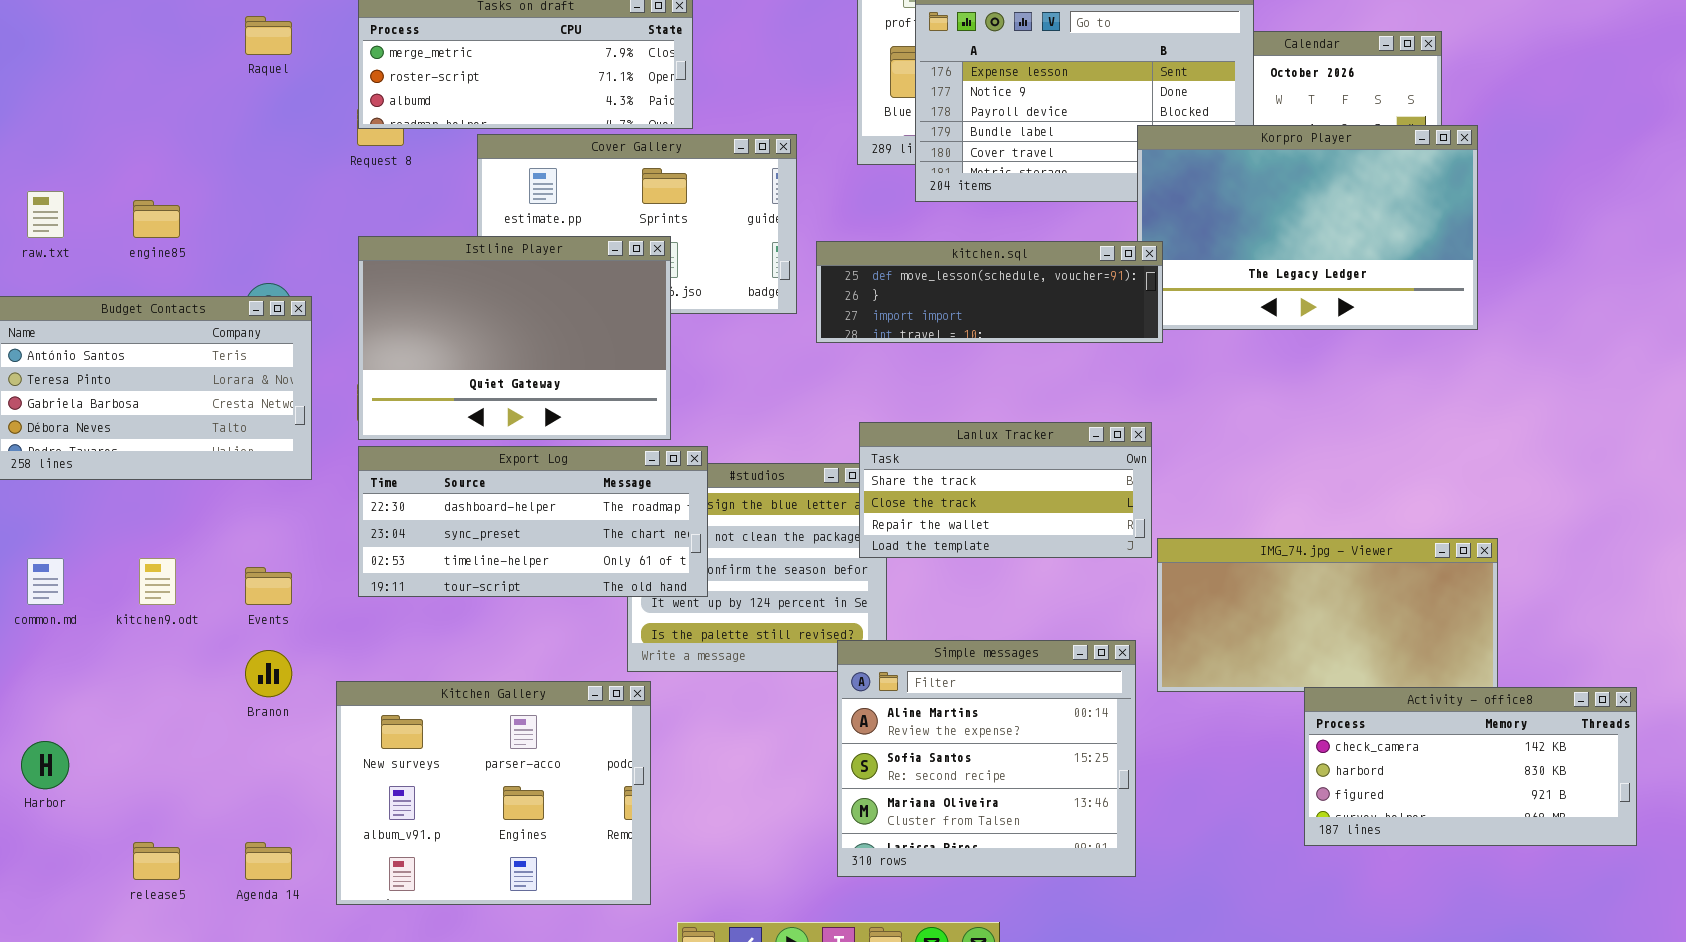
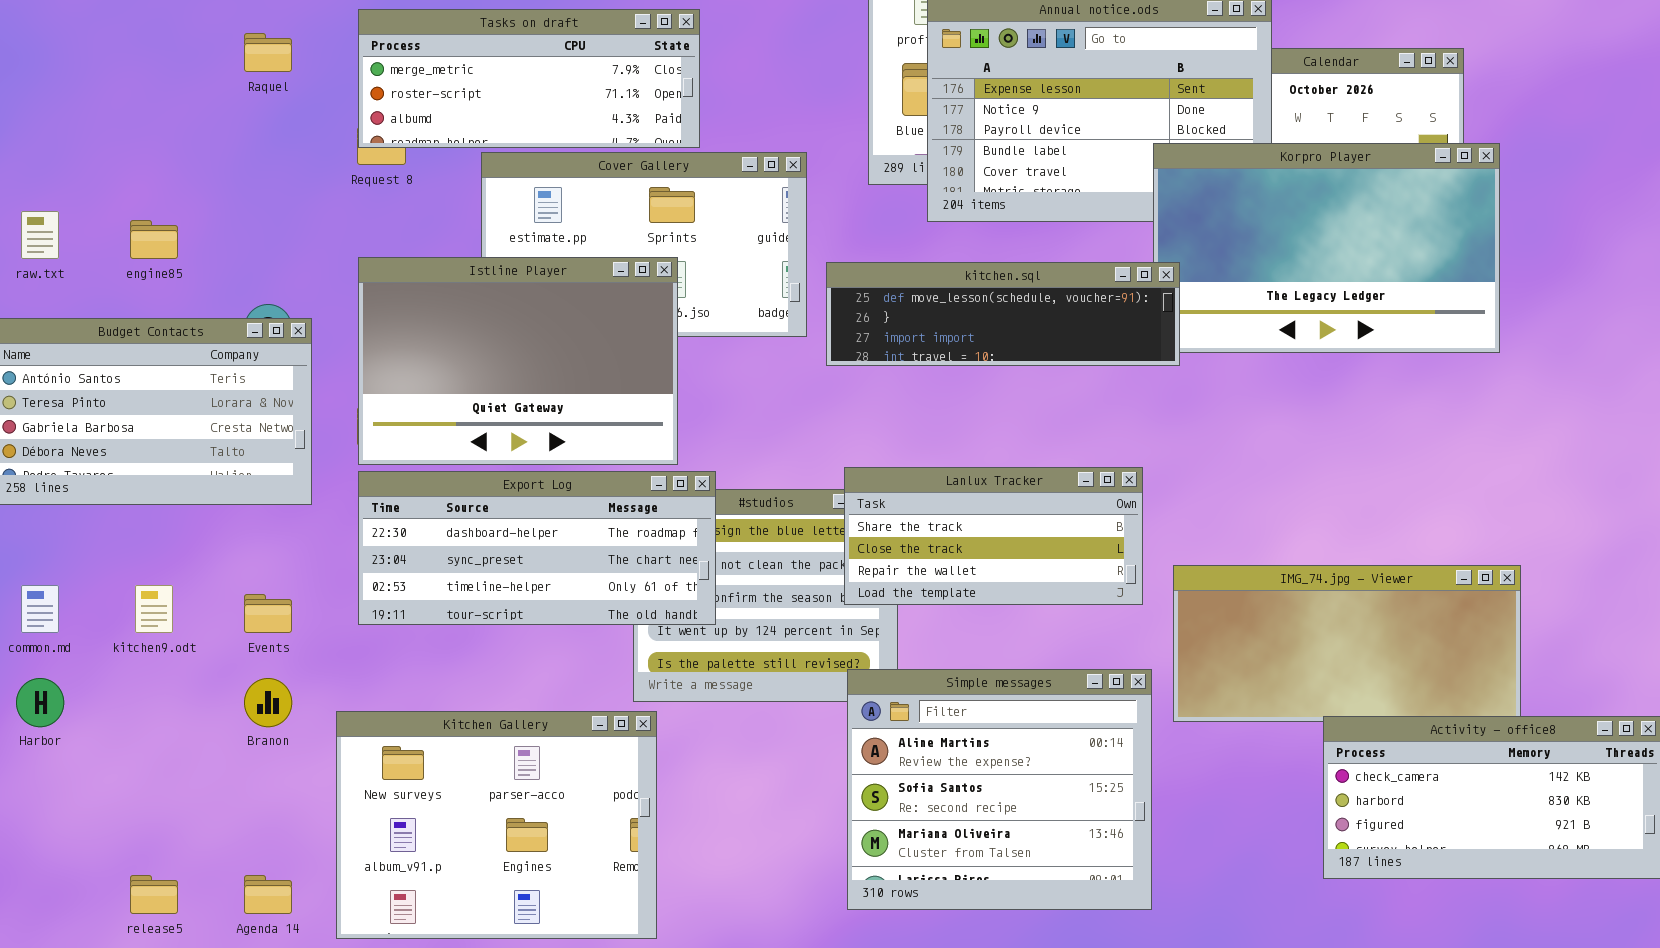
Lanlux Tracker: [859,422,1152,558] -> [844,467,1143,605], moved
Harbor: [21,741,69,789] -> [16,678,64,727], moved

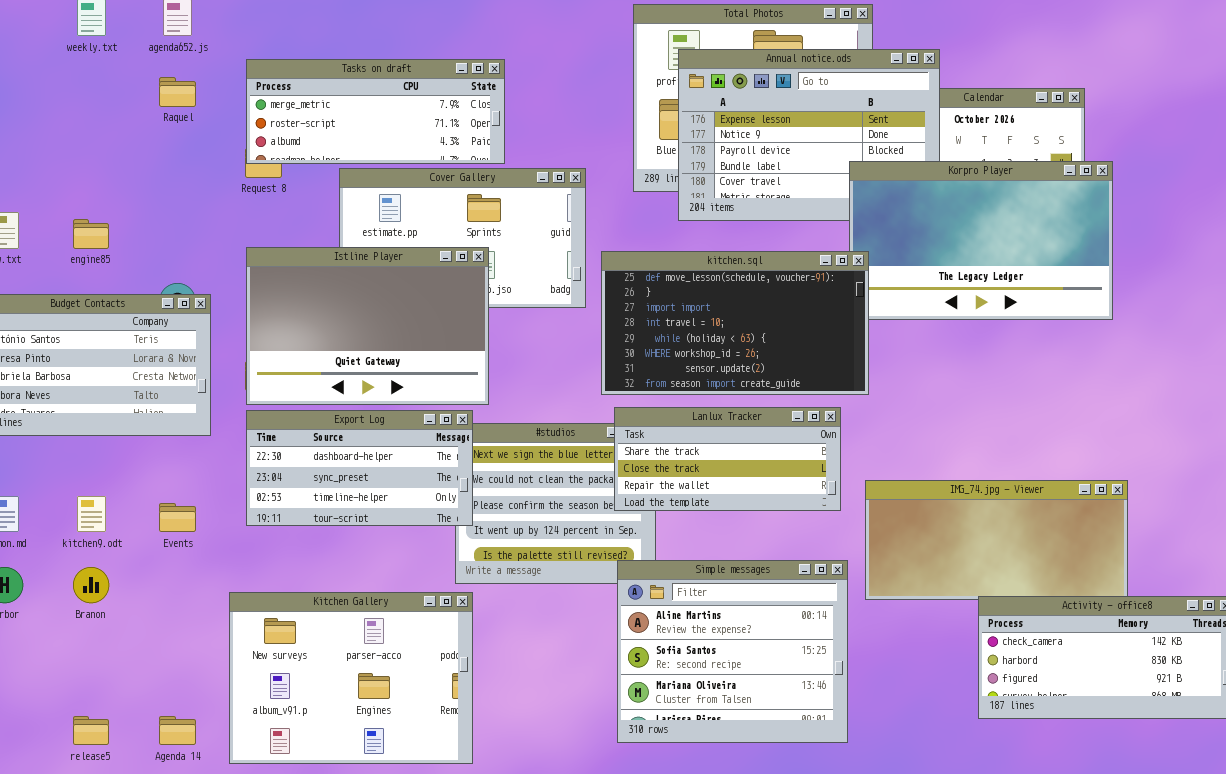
kitchen.sql: [826,262,1180,366] -> [601,251,869,395], resized
Export Log: [358,471,716,625] -> [246,410,473,526], resized
Branon: [244,678,292,727] -> [73,567,109,603], moved

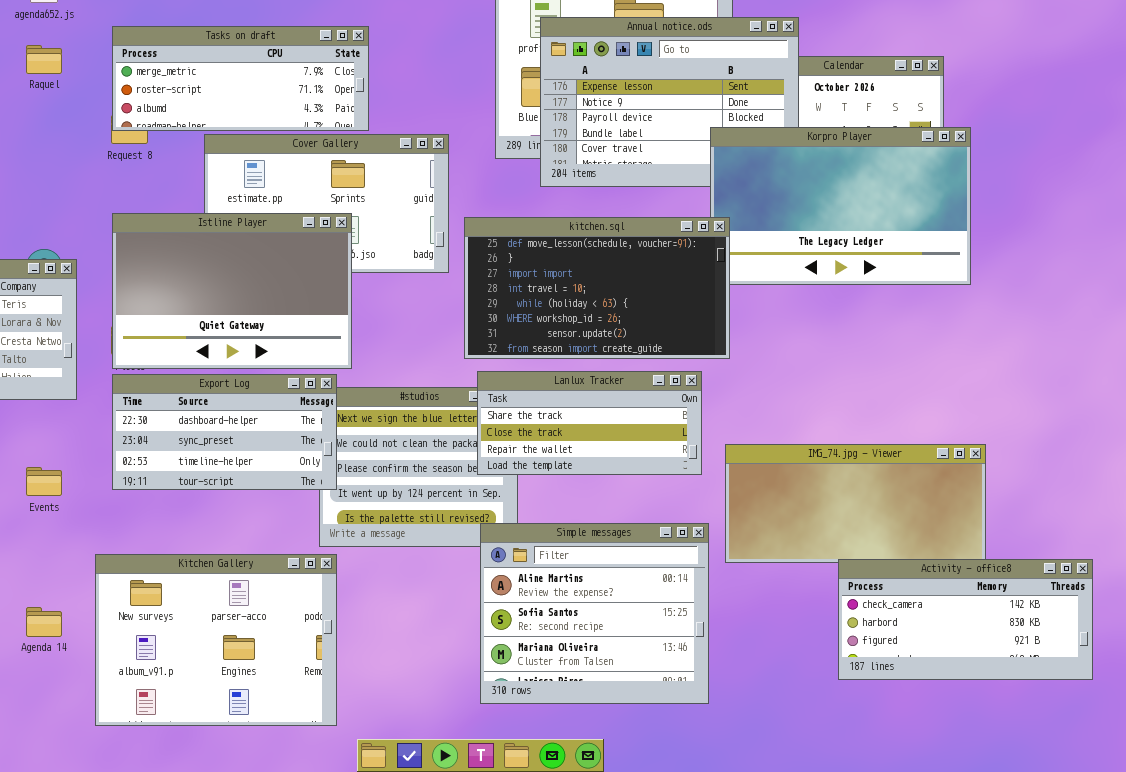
Agenda 14: [159,716,196,745] -> [26,607,62,637], moved

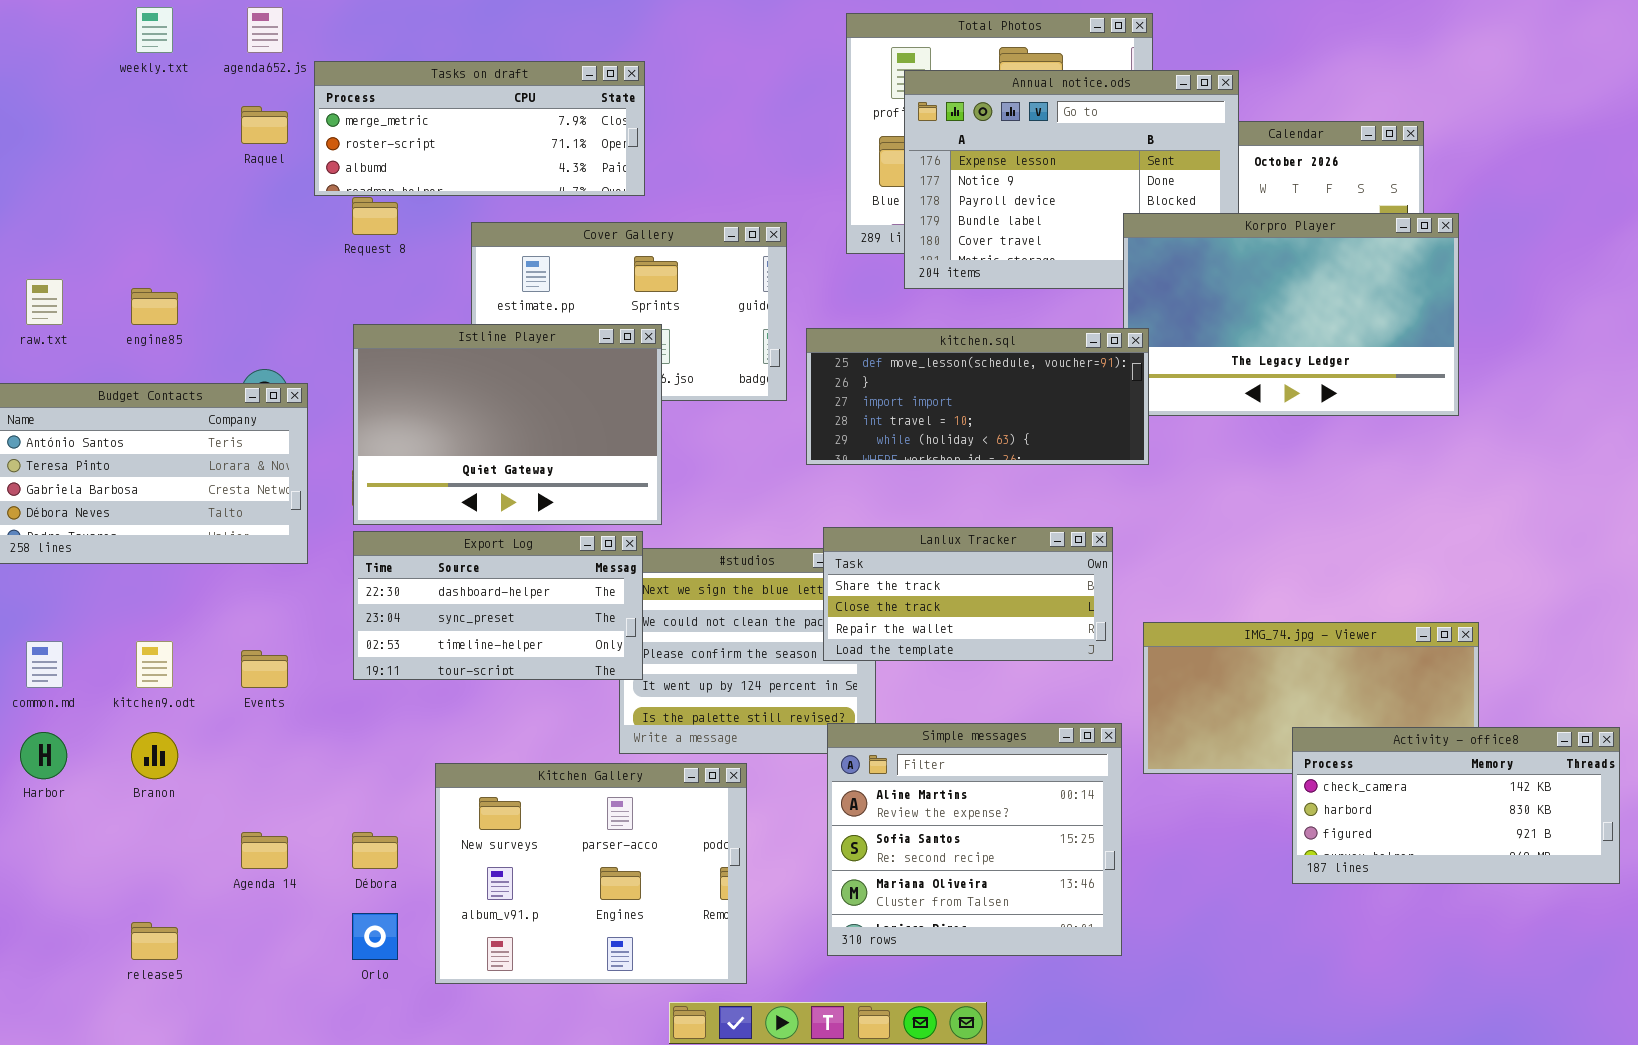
Tasks on draft: [112,26,369,131] -> [314,61,645,196], moved
kitchen.sql: [464,217,730,359] -> [806,328,1149,465], resized
Kitchen Gallery: [95,554,337,726] -> [435,763,747,984], moved
Activity - office8: [838,559,1093,680] -> [1292,727,1620,884], moved

